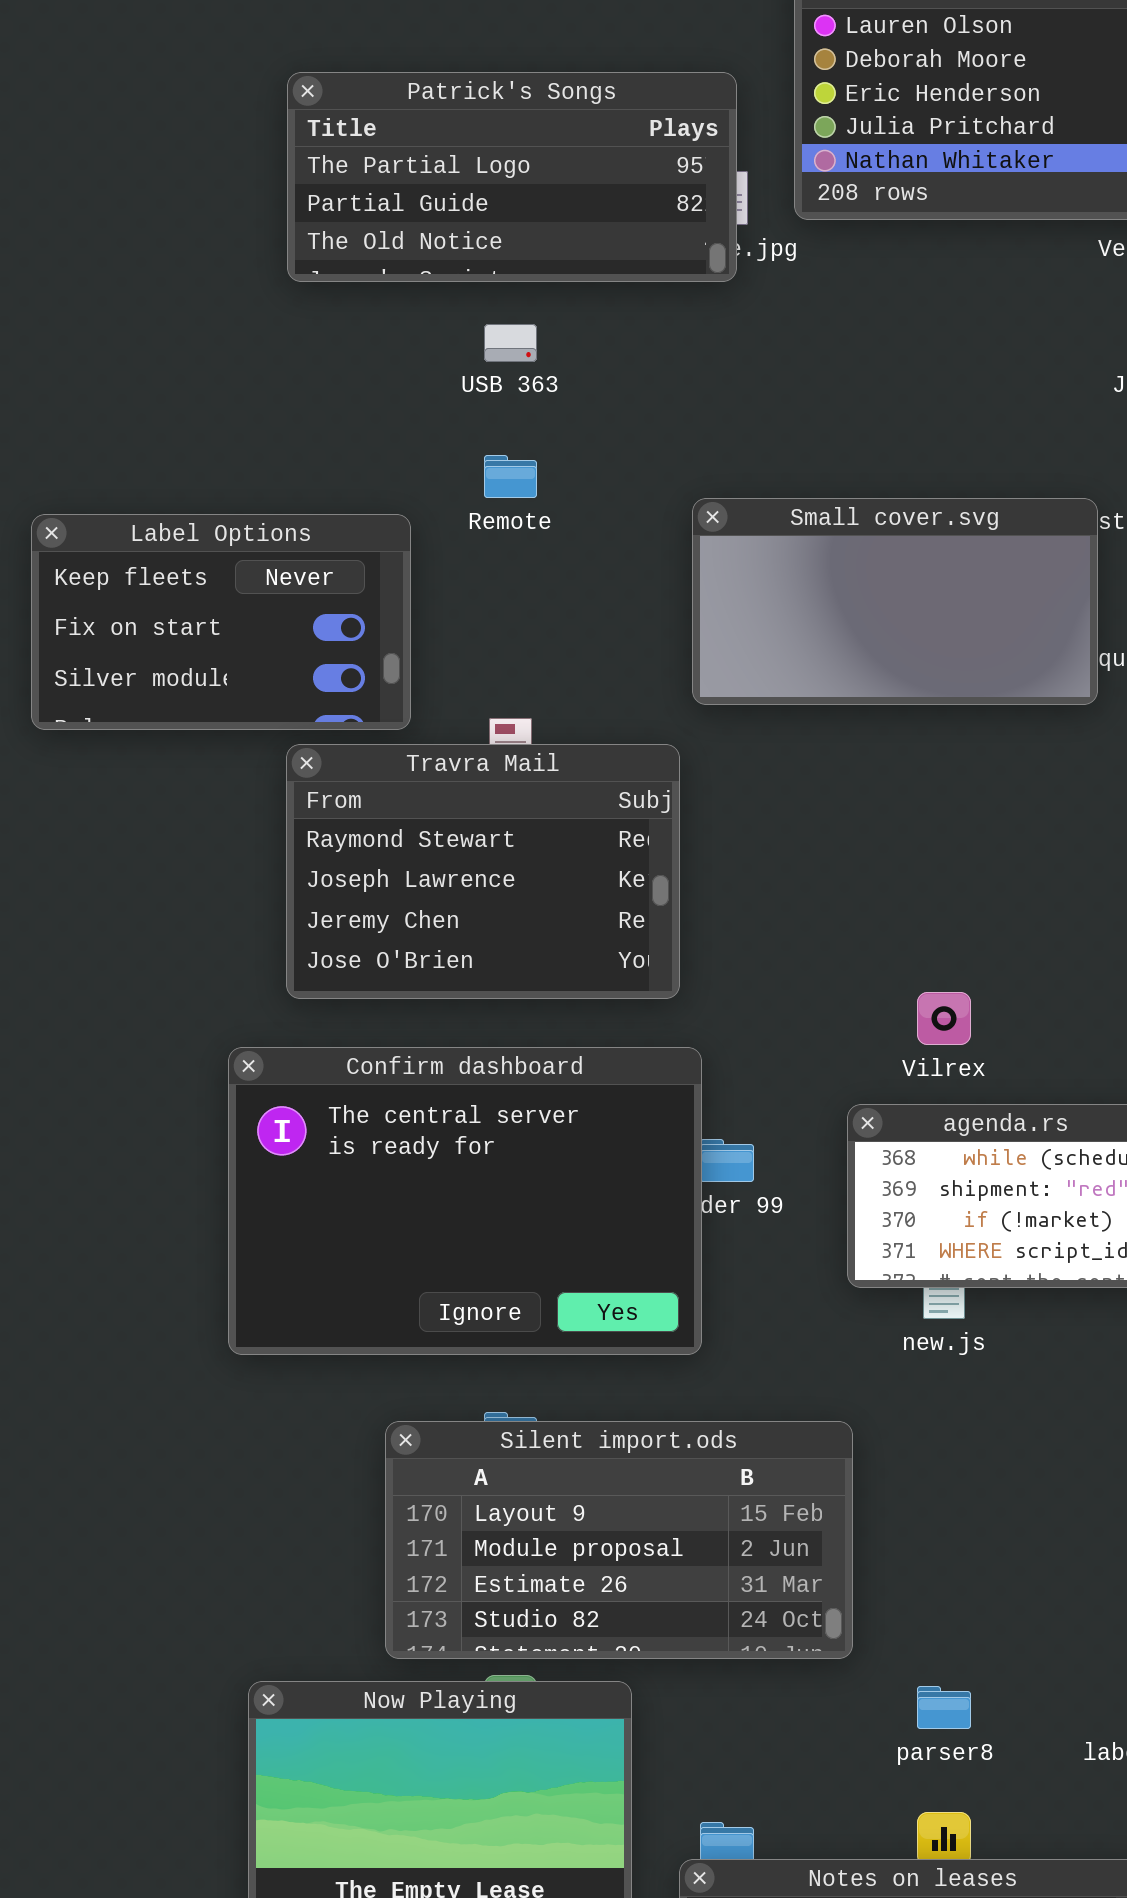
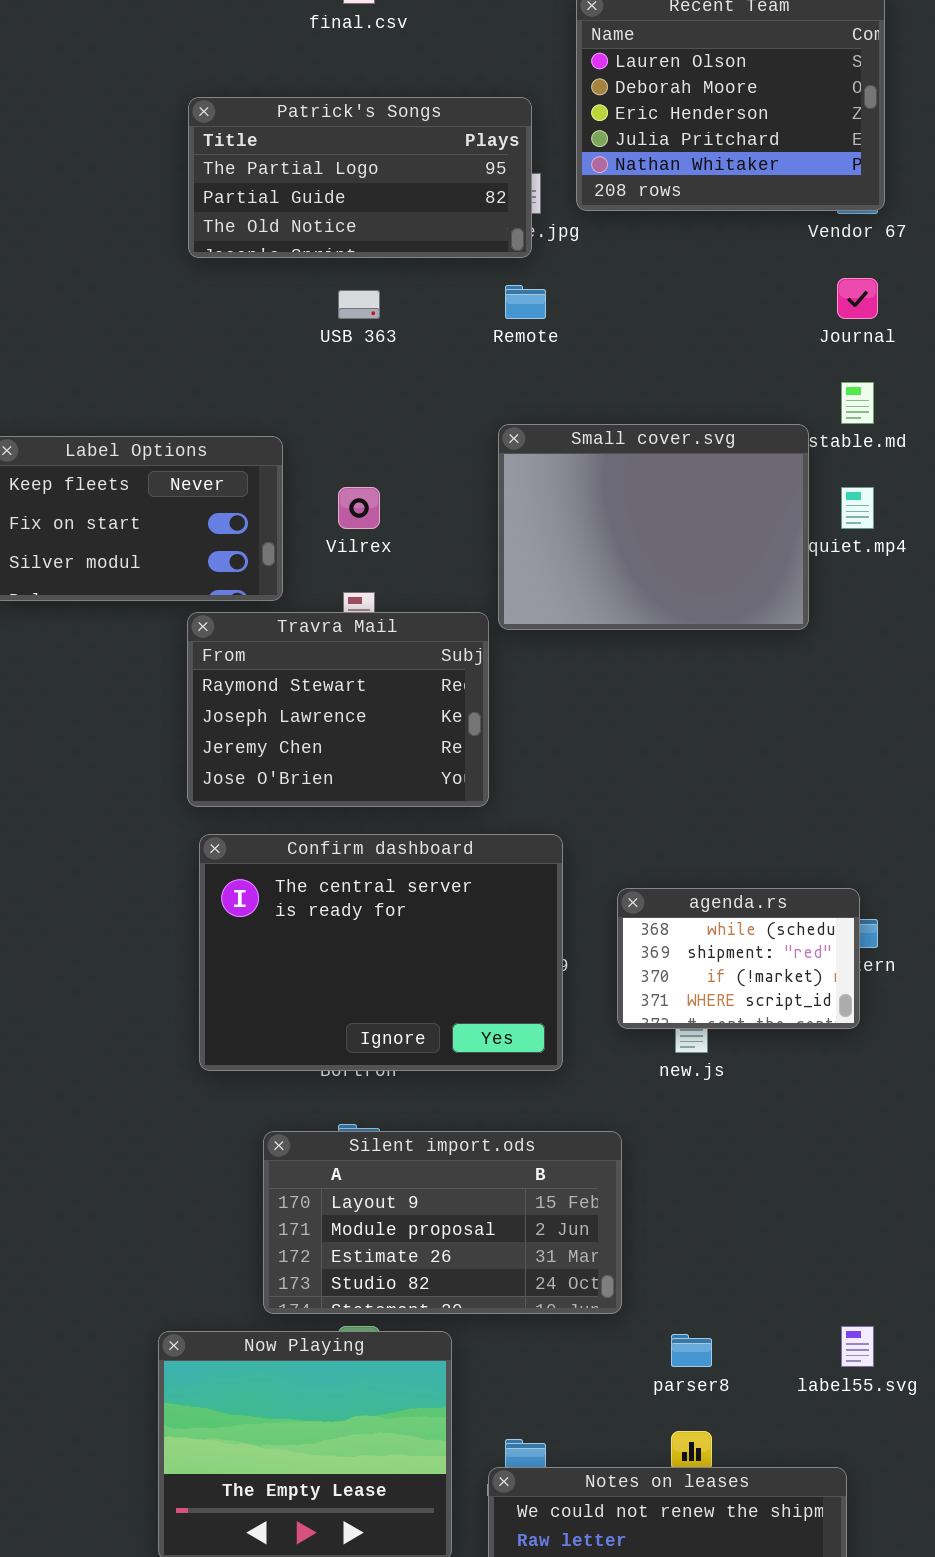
Remote: [484,455,537,498] -> [505,285,546,319], moved
Small cover.svg: [692,498,1098,705] -> [498,424,809,630], resized
Vilrex: [917,992,971,1045] -> [338,487,380,529], moved
Confirm dashboard: [228,1047,702,1355] -> [199,834,563,1071], moved

